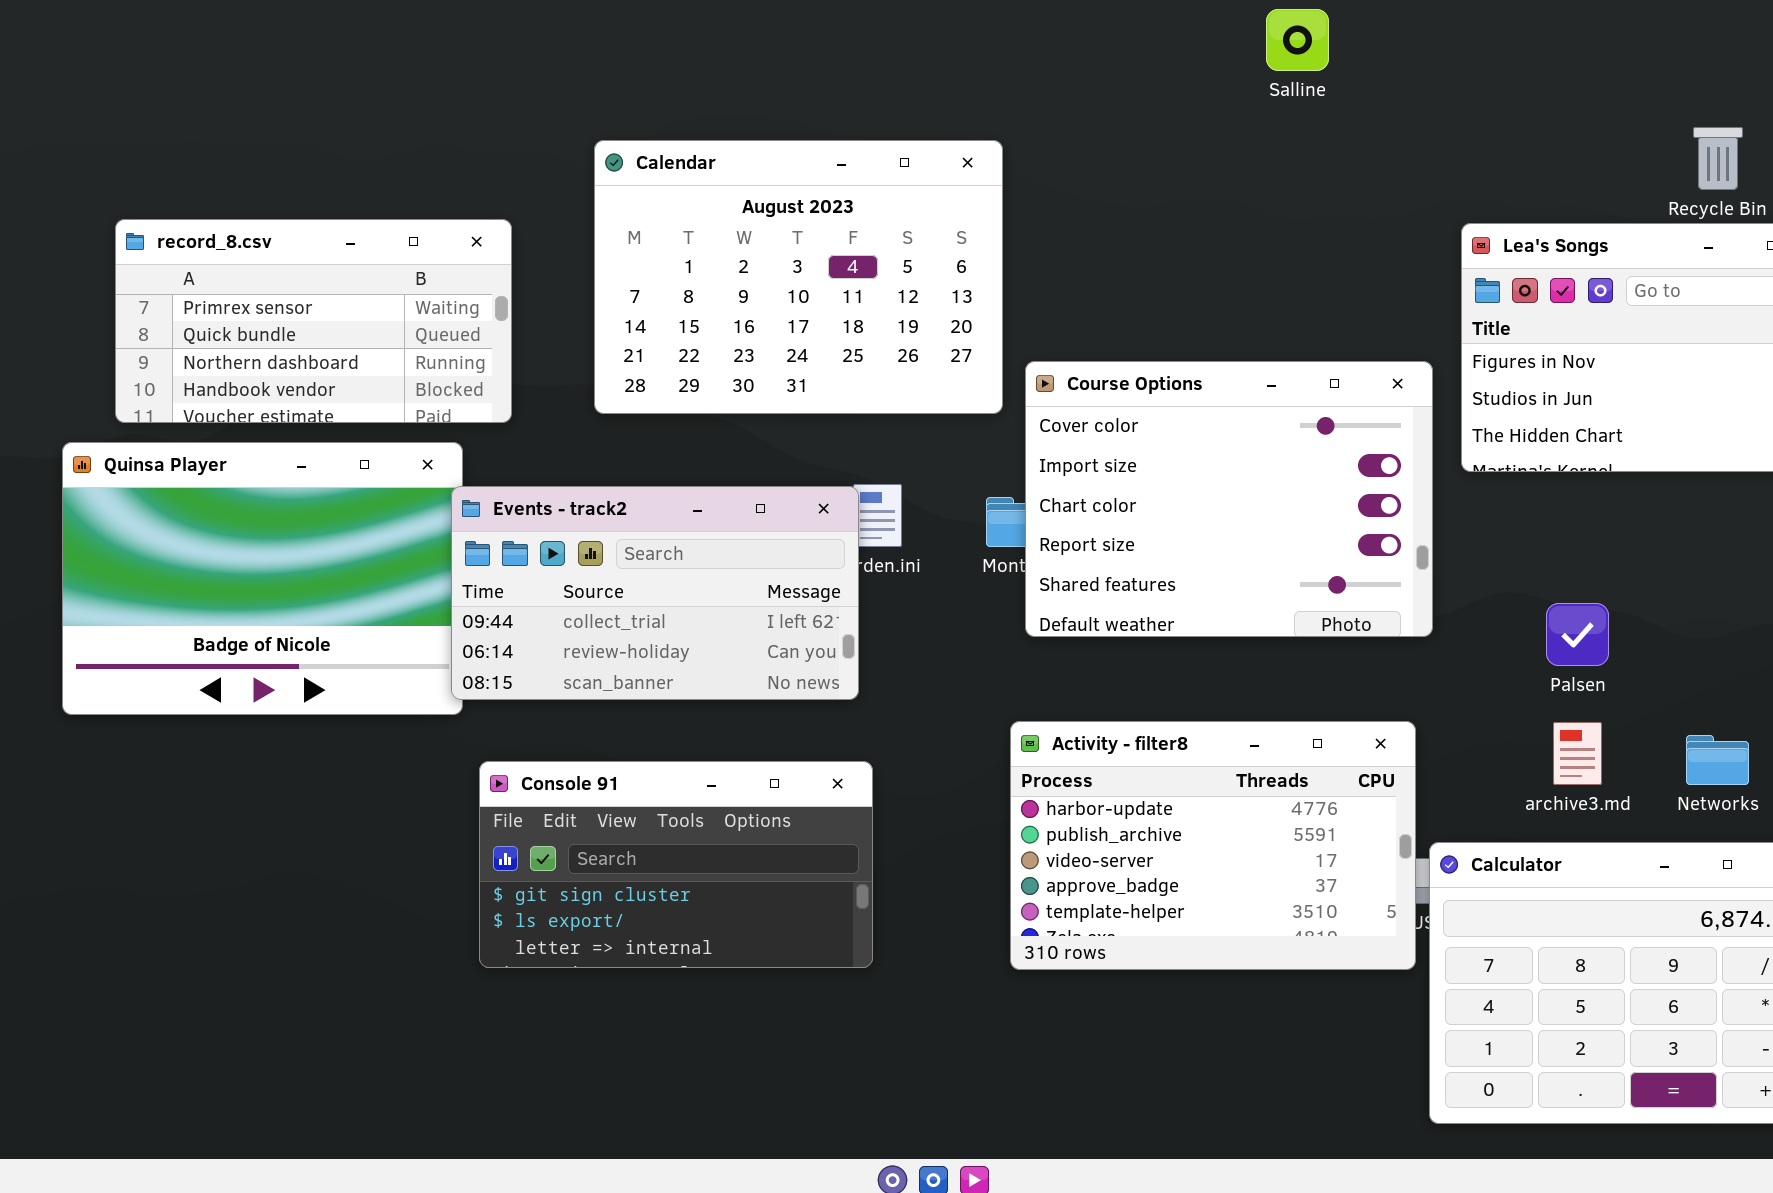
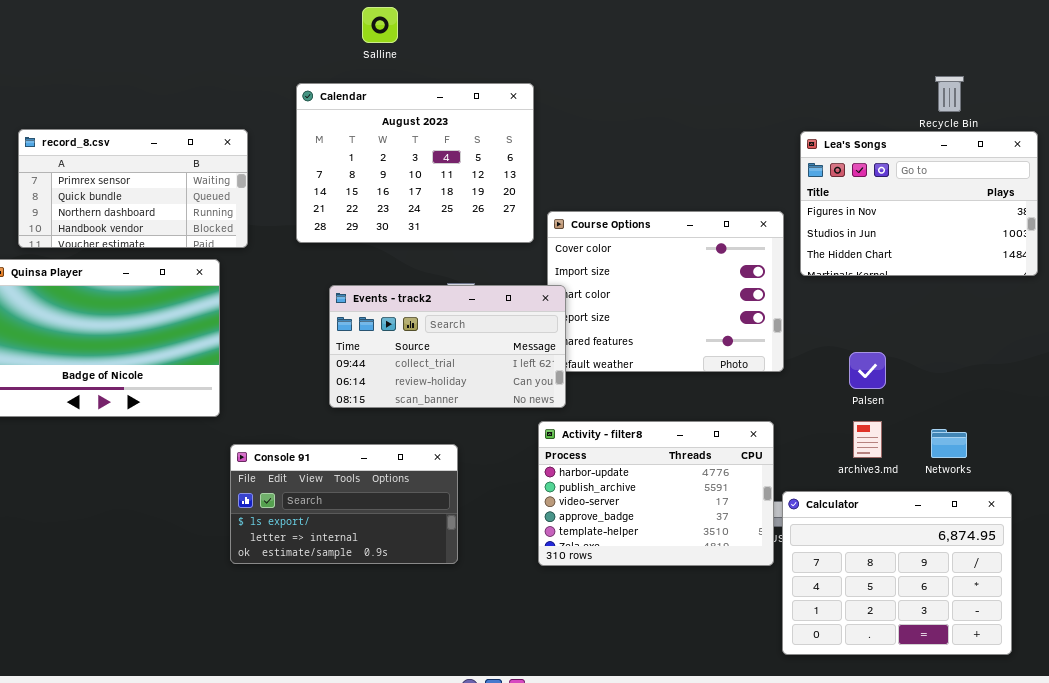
Salline: [1266,9,1329,71] -> [362,7,398,43], moved
Events - track2: [451,486,859,700] -> [329,285,566,408], moved
Console 91: [479,761,873,968] -> [230,444,458,564], scrolled down 1 row

